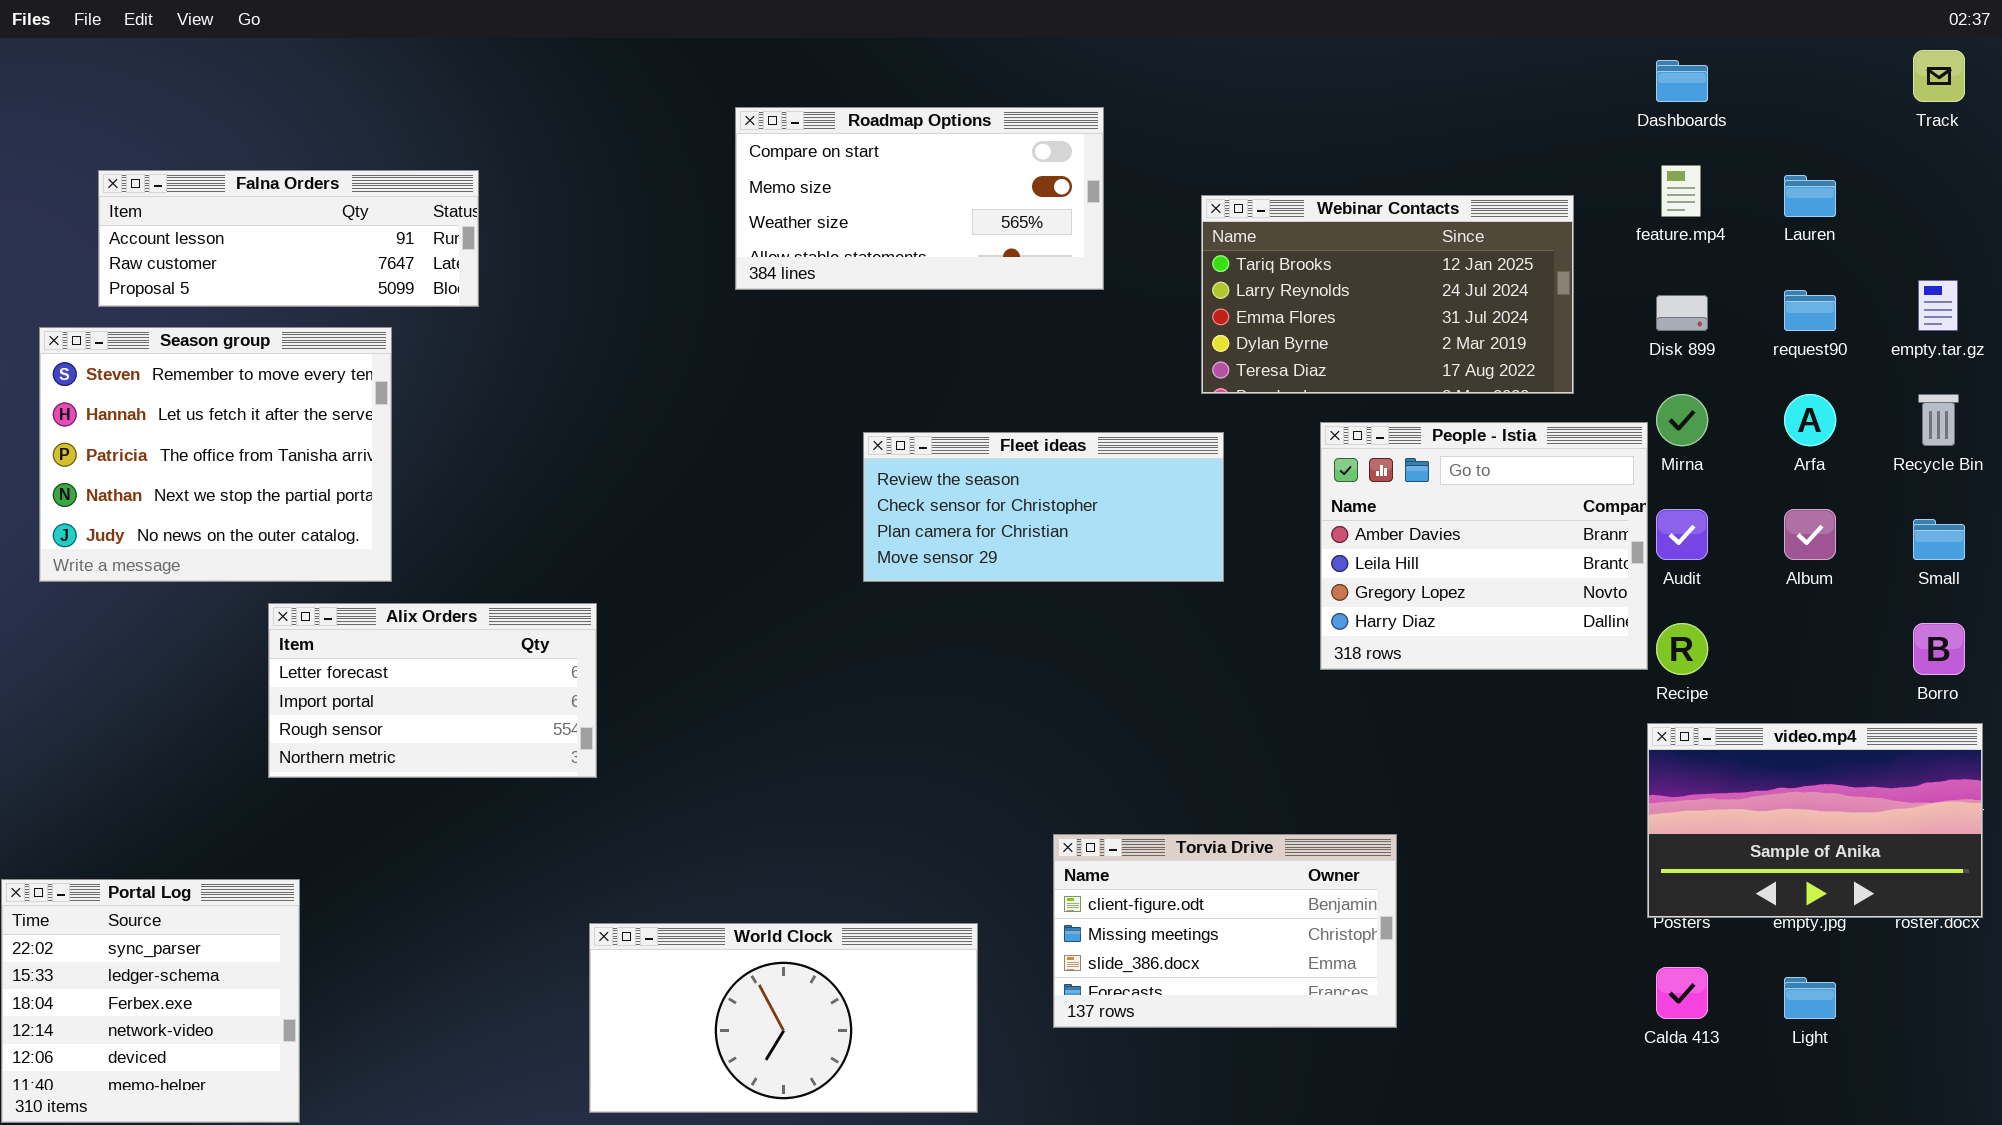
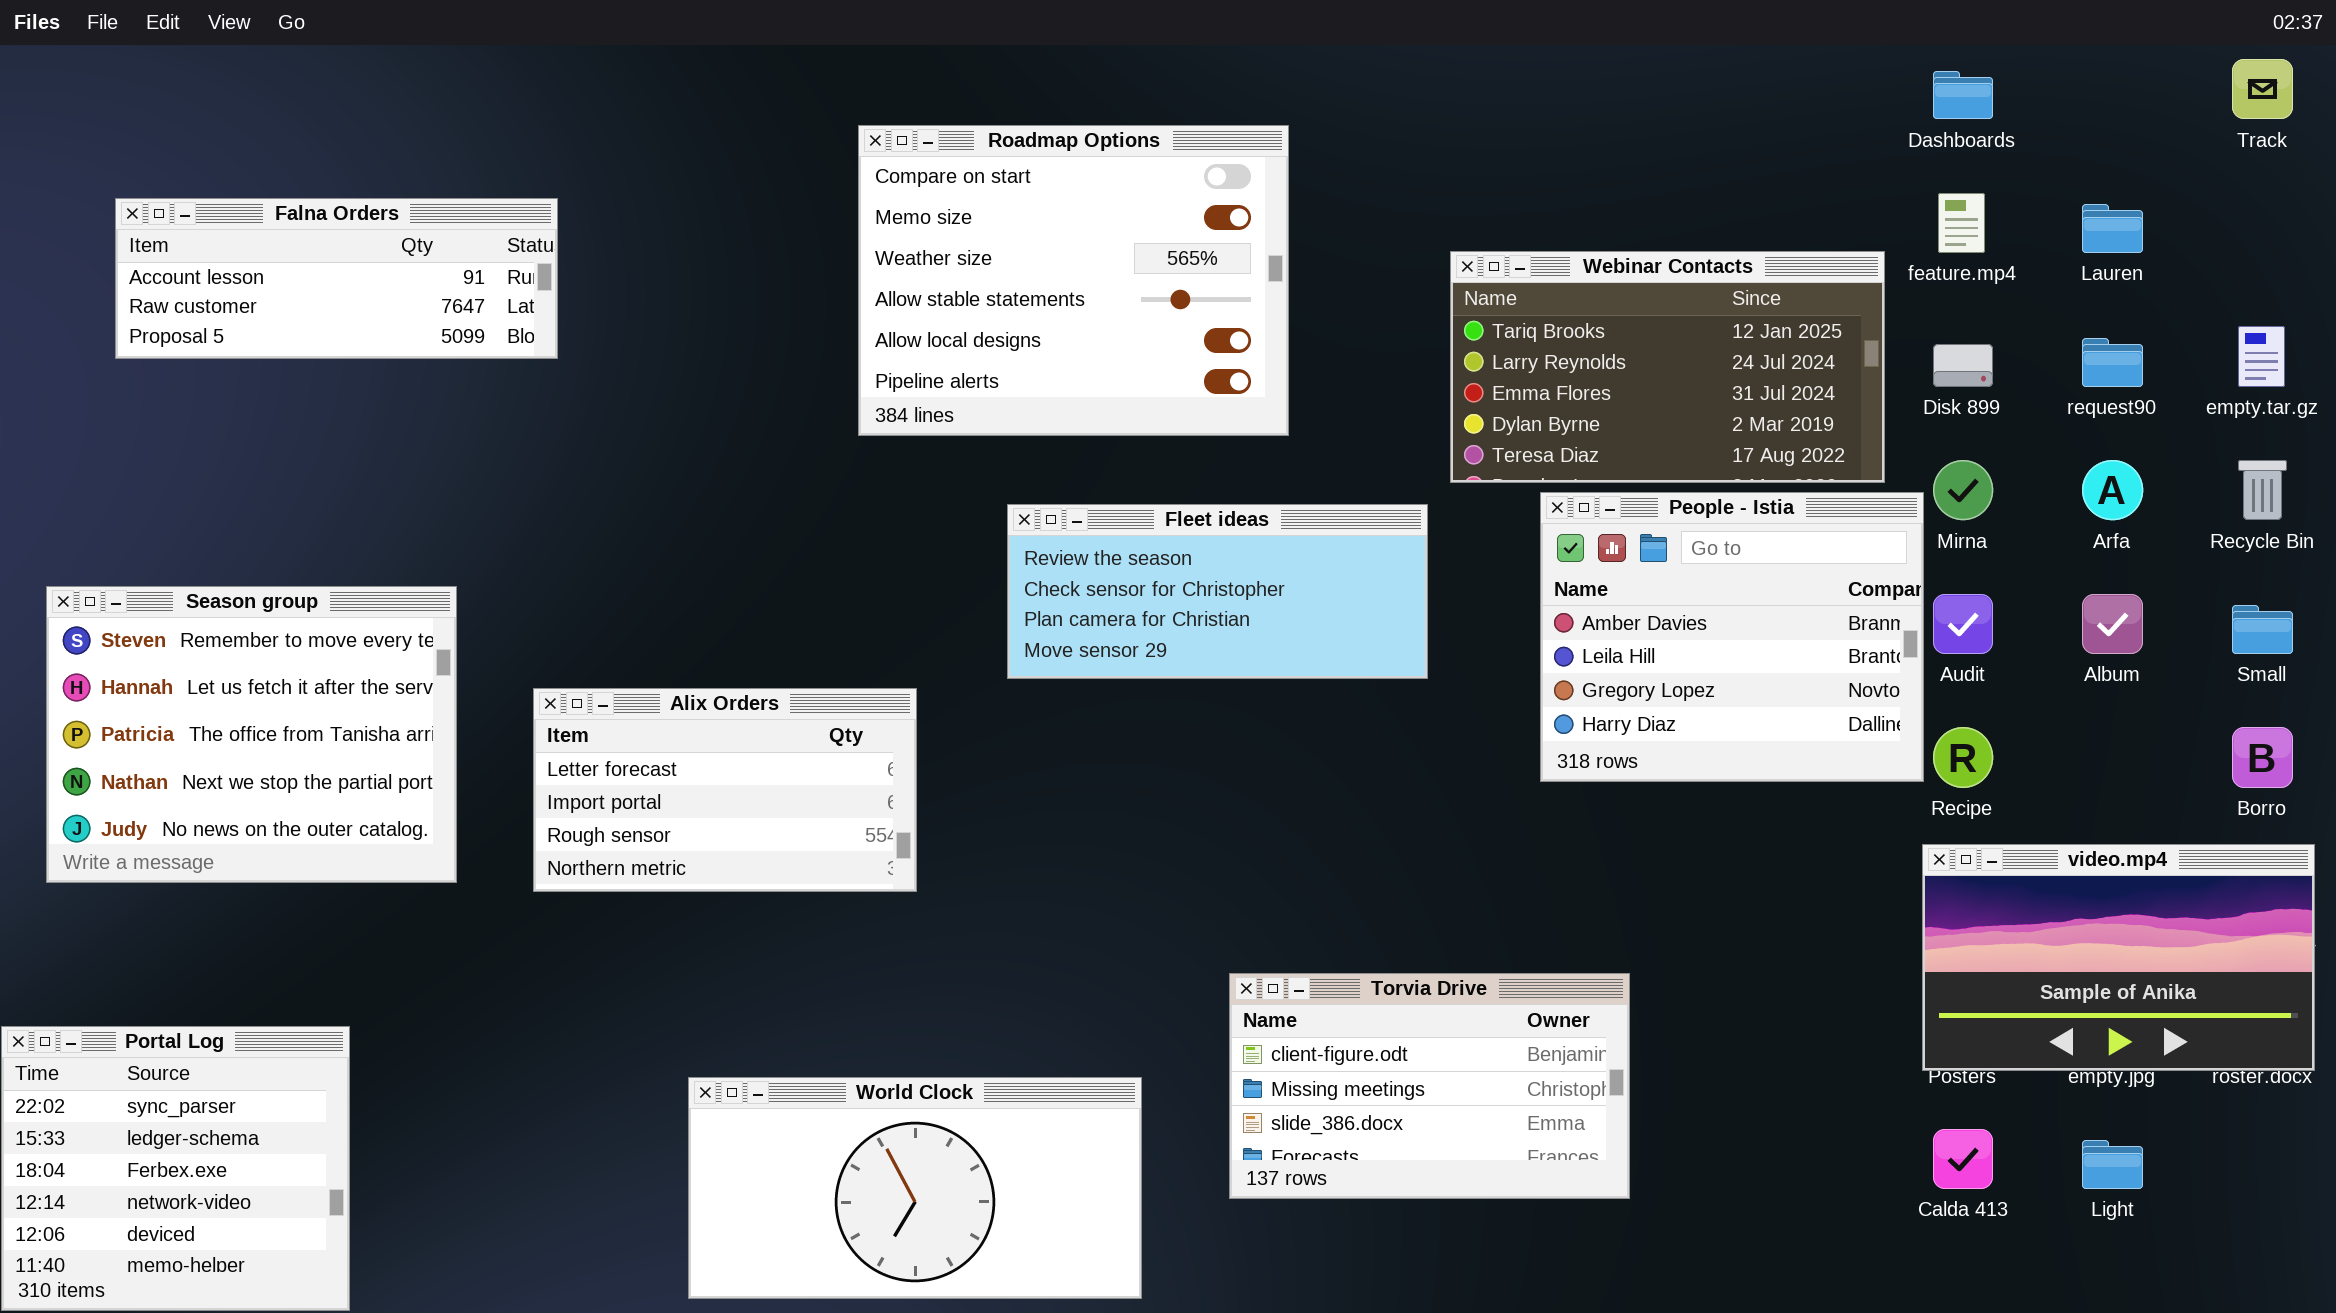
Roadmap Options: [735,107,1104,290] -> [858,125,1289,436], resized
Webinar Contacts: [1201,195,1574,394] -> [1450,251,1885,483], moved
Season group: [39,327,392,582] -> [46,586,457,883], moved
Alix Orders: [268,603,597,778] -> [533,688,917,892], moved

